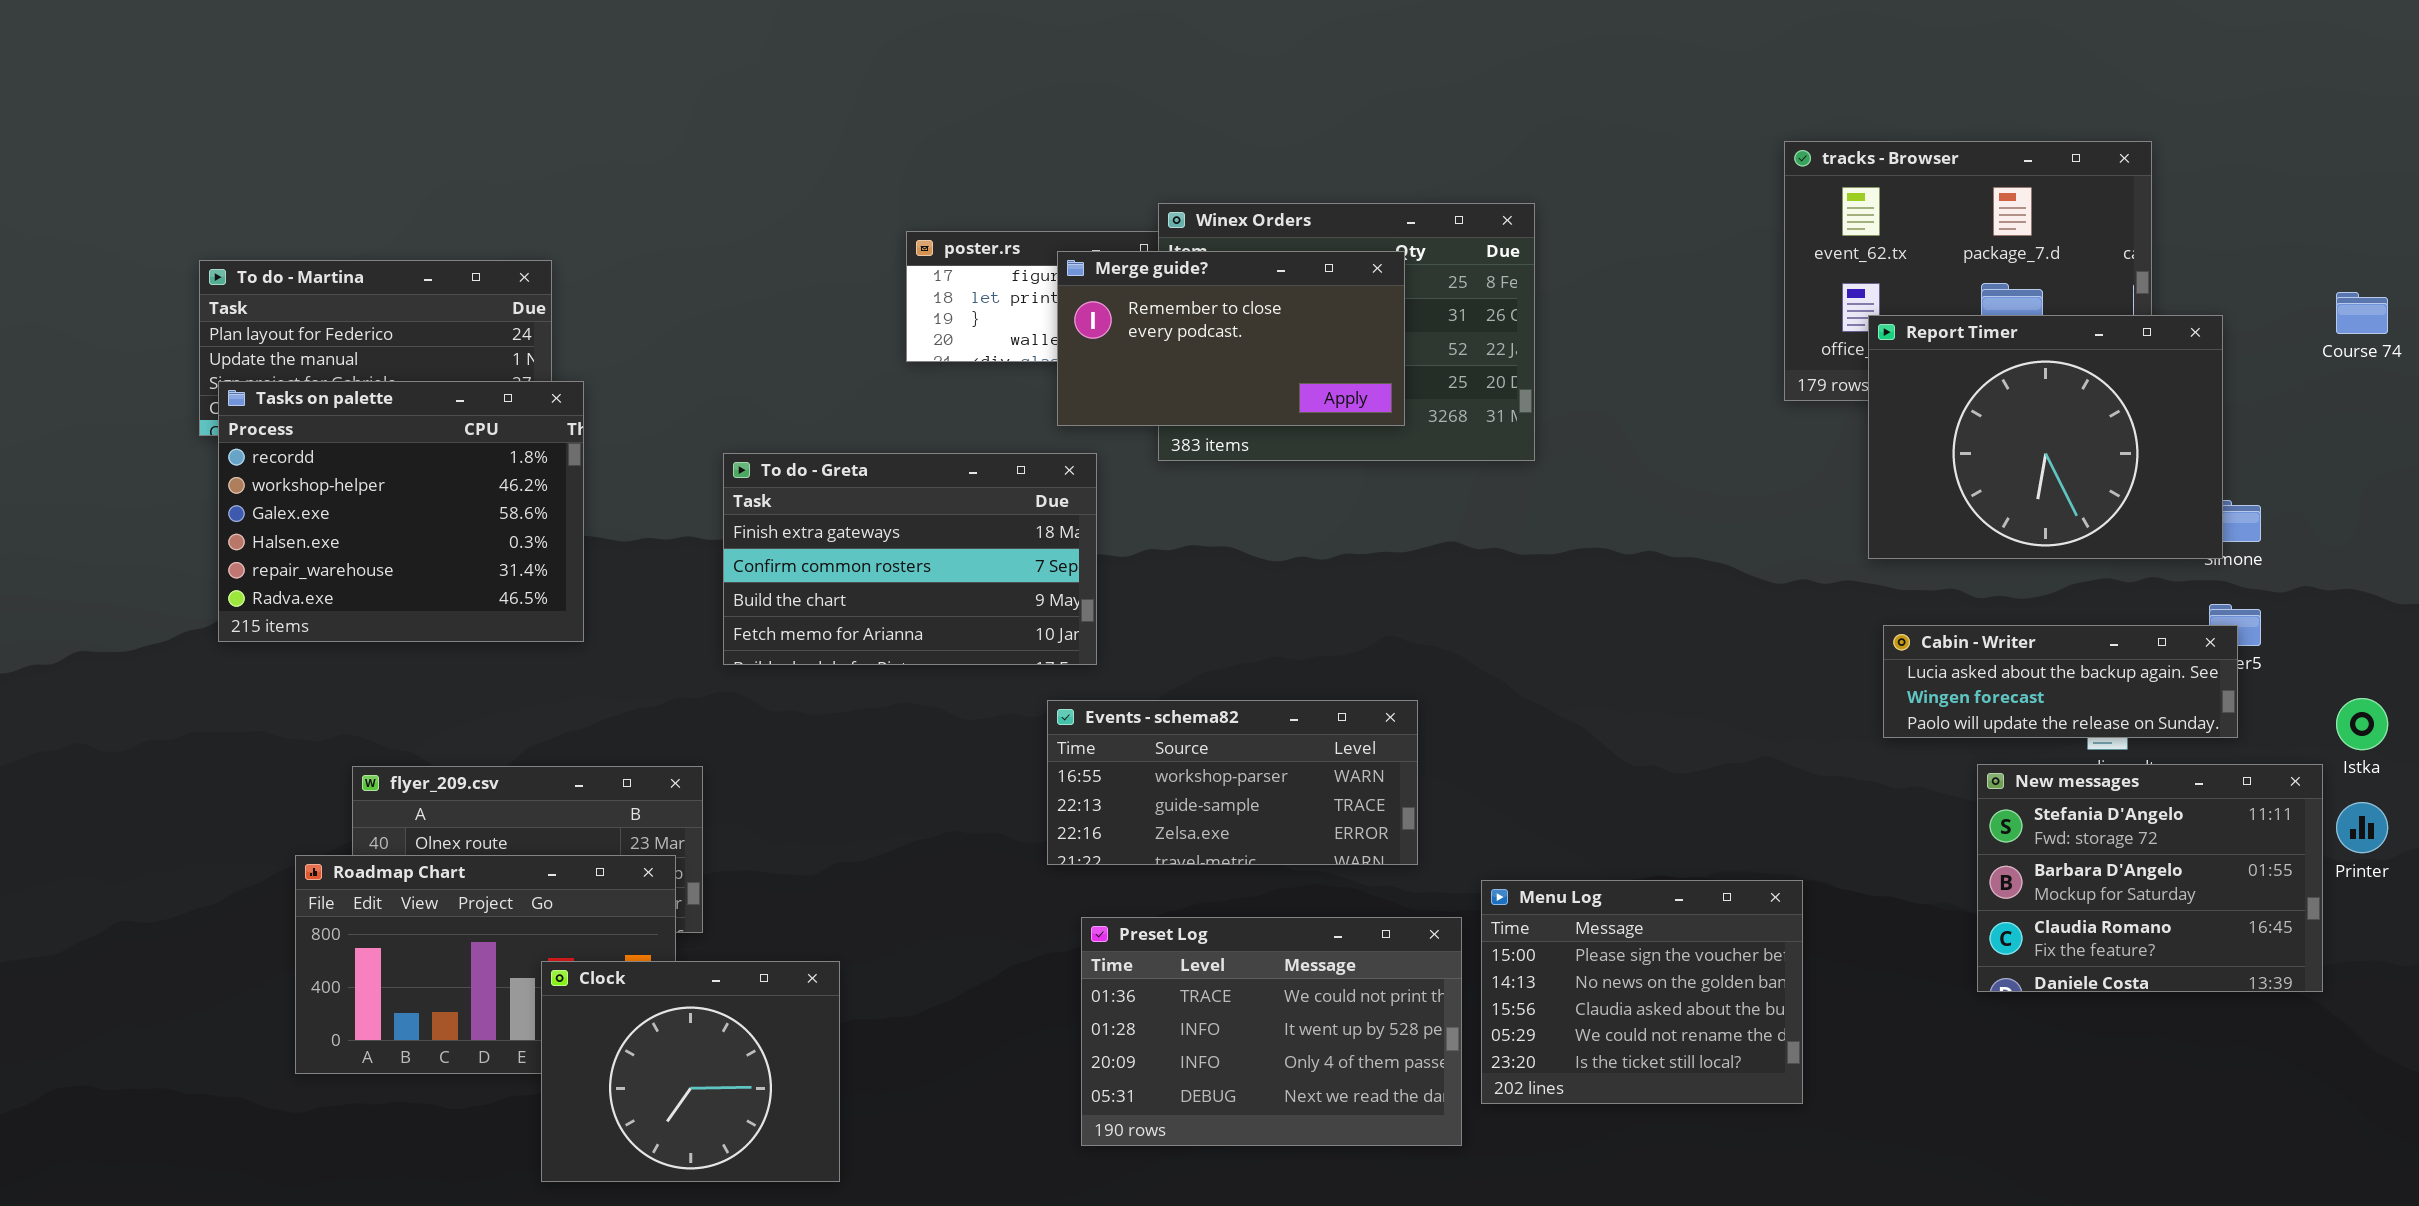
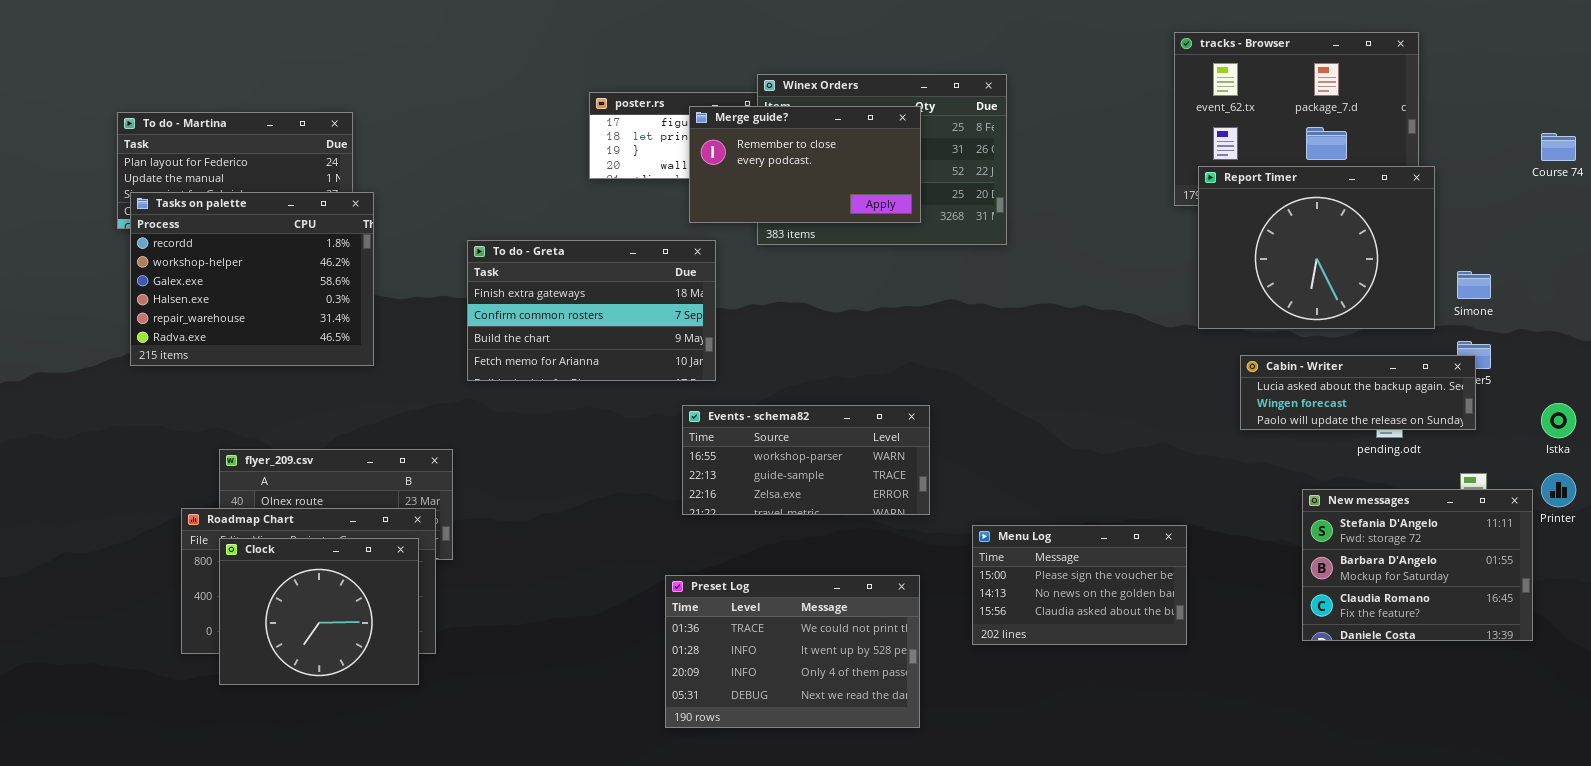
Report Timer: [1868,315,2223,559] -> [1198,166,1435,329], moved
New messages: [1977,764,2323,992] -> [1302,489,1533,641], moved
Menu Log: [1481,880,1803,1104] -> [972,525,1187,645], resized
Preset Log: [1081,917,1462,1146] -> [665,575,920,728], moved
Clock: [541,961,840,1182] -> [219,538,419,685], moved

